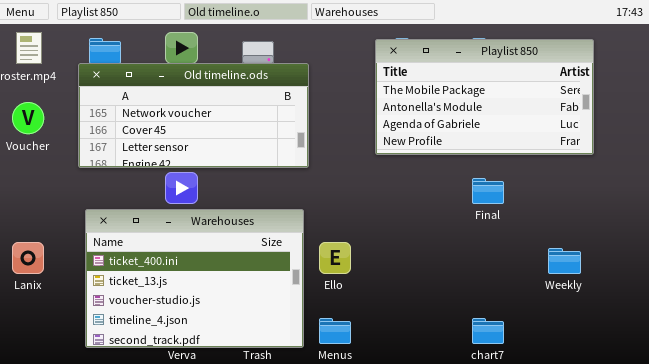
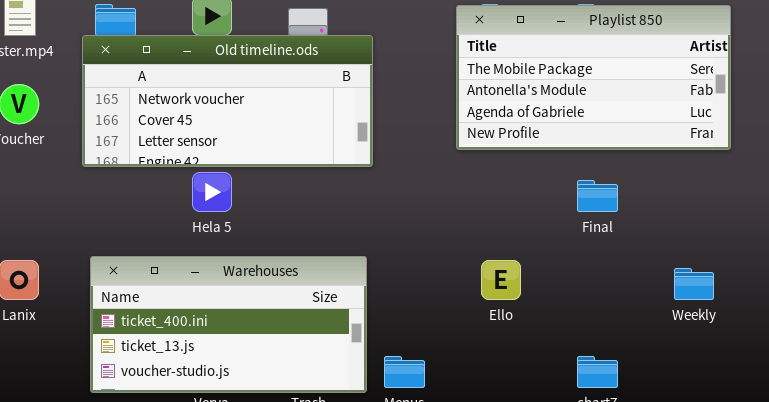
Warehouses: [85,209,304,348] -> [90,256,367,393], resized
Ello: [319,242,351,274] -> [481,260,521,300], moved

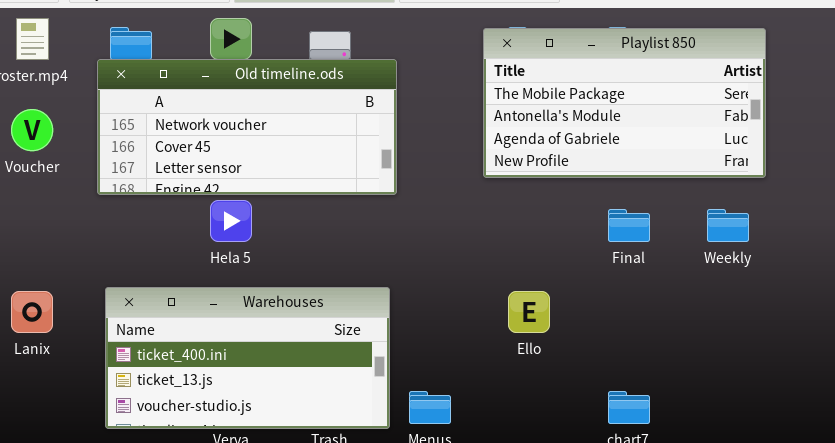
Weekly: [674,268,714,300] -> [707,209,749,242], moved

